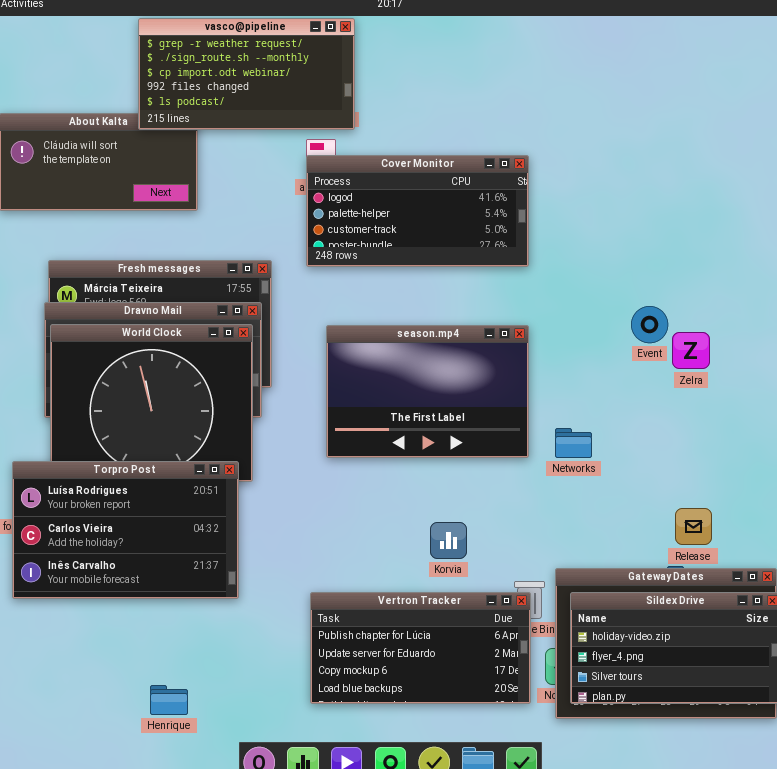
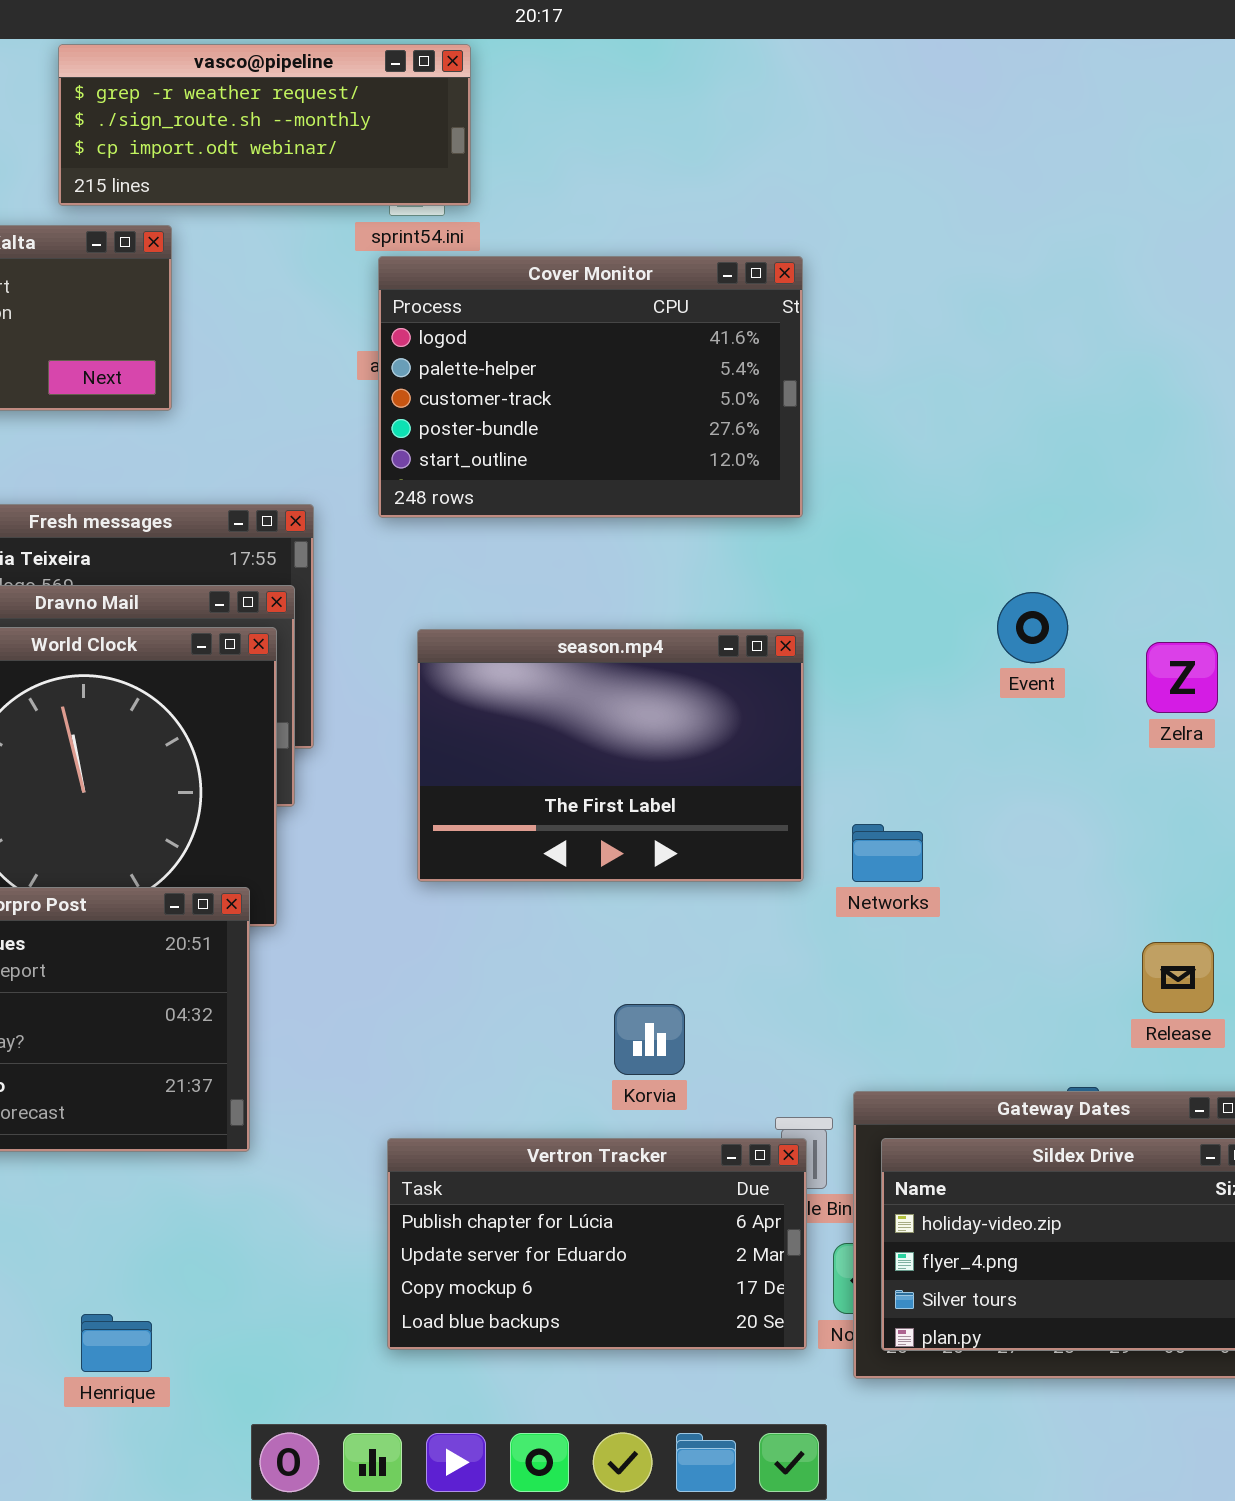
vasco@pipeline: [138,18,355,130] -> [58,44,471,206], resized
Cover Monitor: [306,155,529,267] -> [378,256,803,518], resized
Zelra: [672,332,710,369] -> [1146,642,1218,713], moved
Release: [675,508,712,545] -> [1142,942,1214,1013], moved

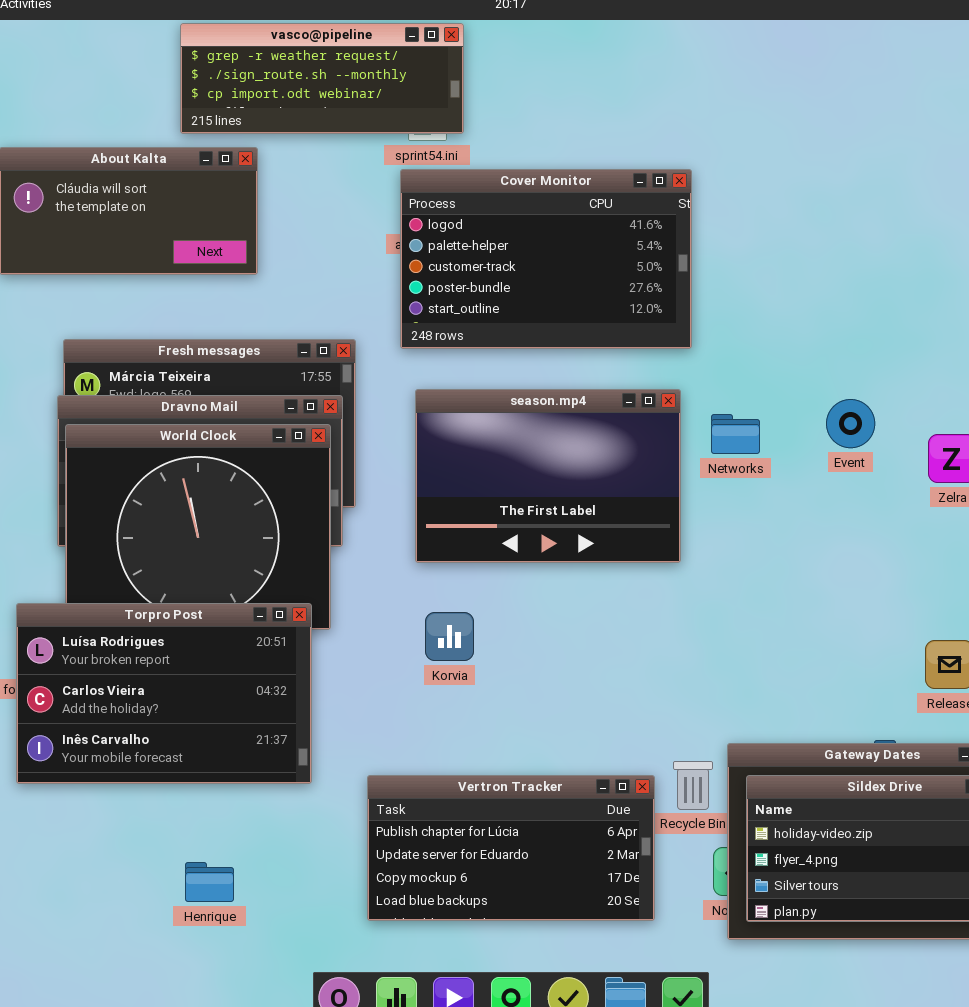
season.mp4: [417,629,804,882] -> [415,389,681,563], moved
Networks: [852,824,923,882] -> [711,414,760,454], moved
Korvia: [614,1004,685,1075] -> [425,612,474,661], moved
Vertron Tracker: [387,1138,807,1350] -> [367,775,655,921], moved
Henrique: [81,1314,152,1372] -> [185,862,234,902], moved

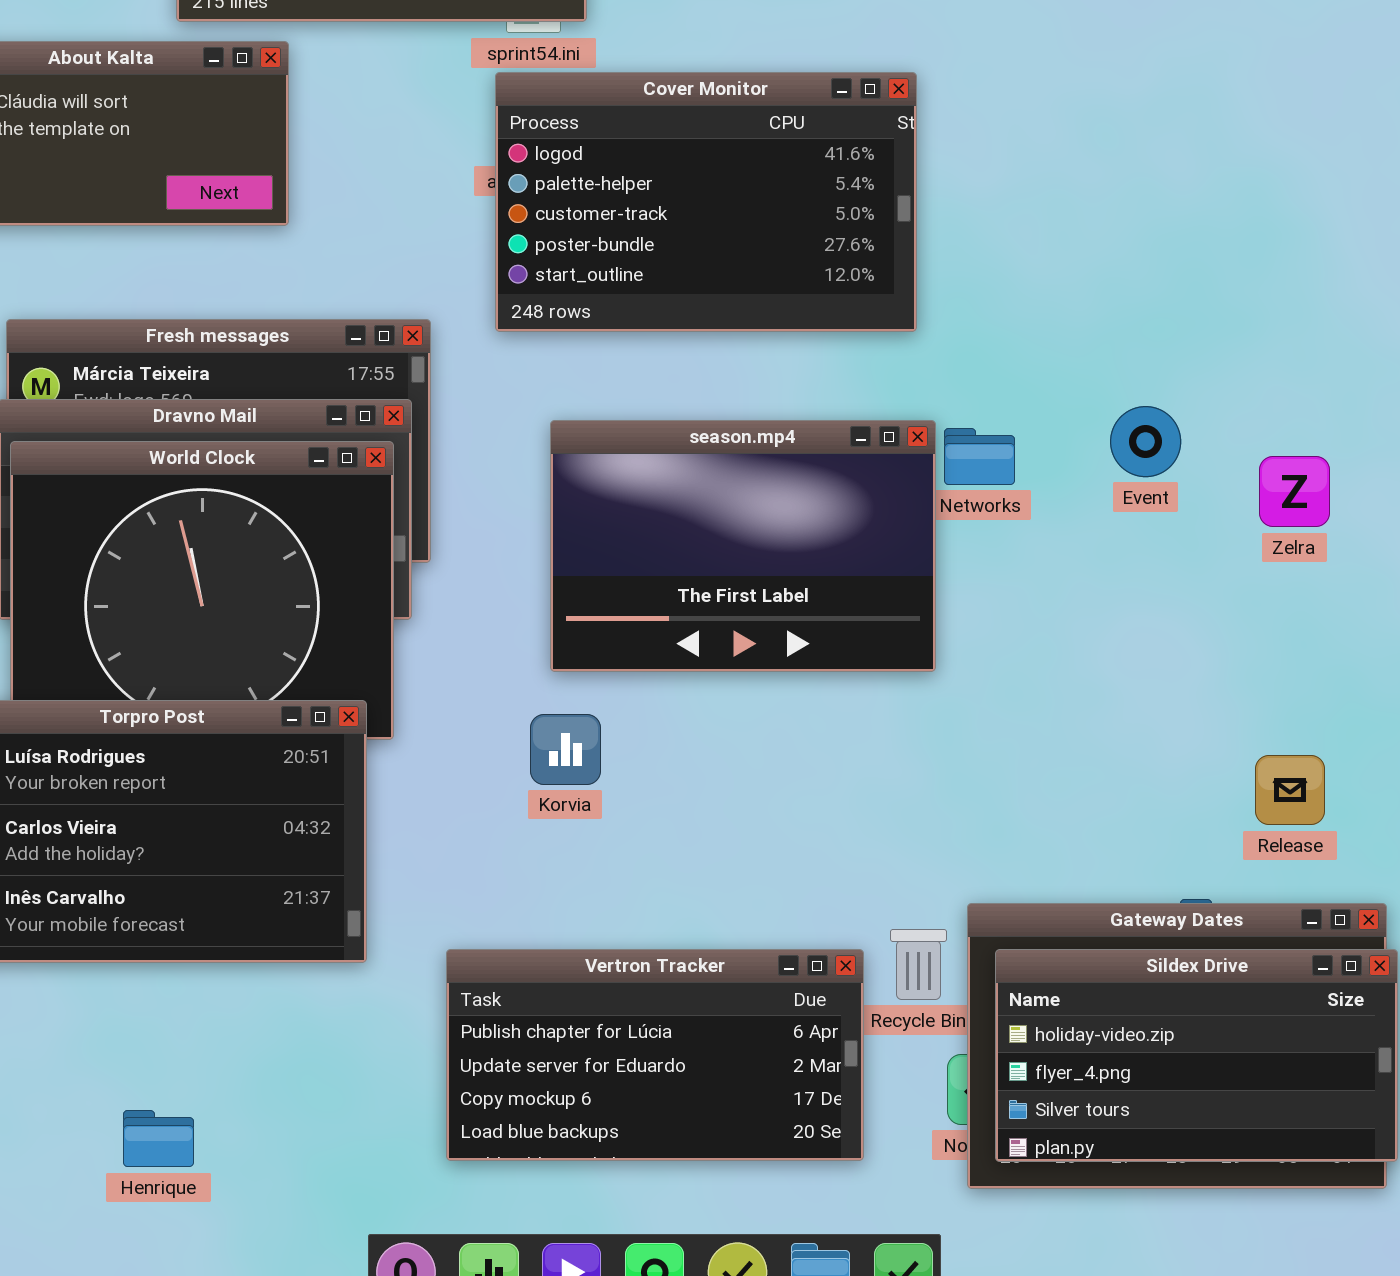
season.mp4: [415,389,681,563] -> [550,420,936,672], moved
Henrique: [185,862,234,902] -> [123,1110,194,1167], moved

